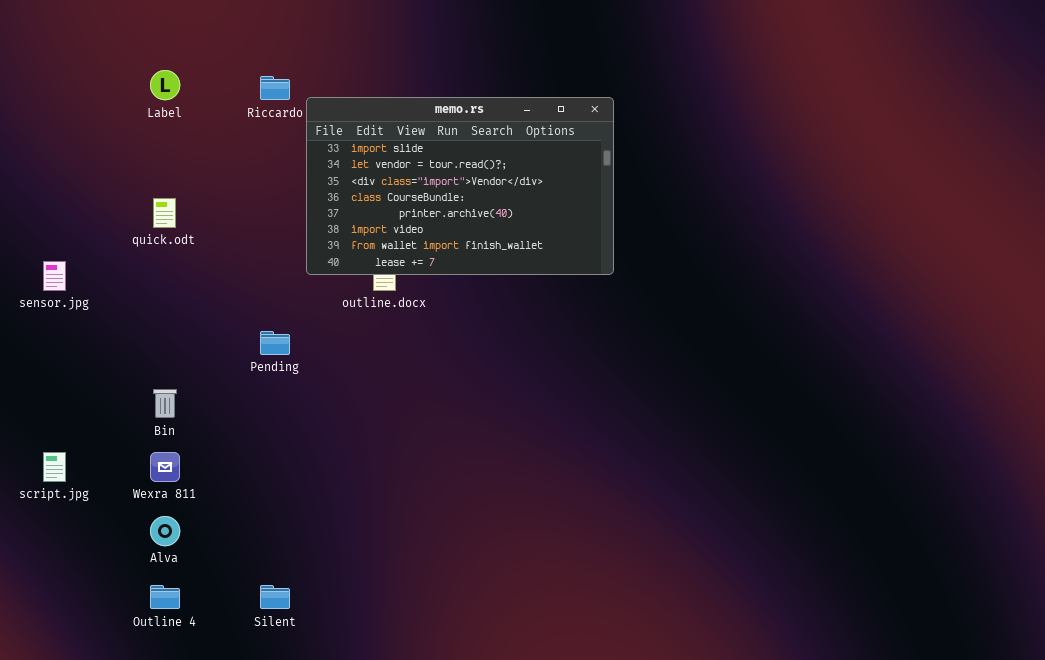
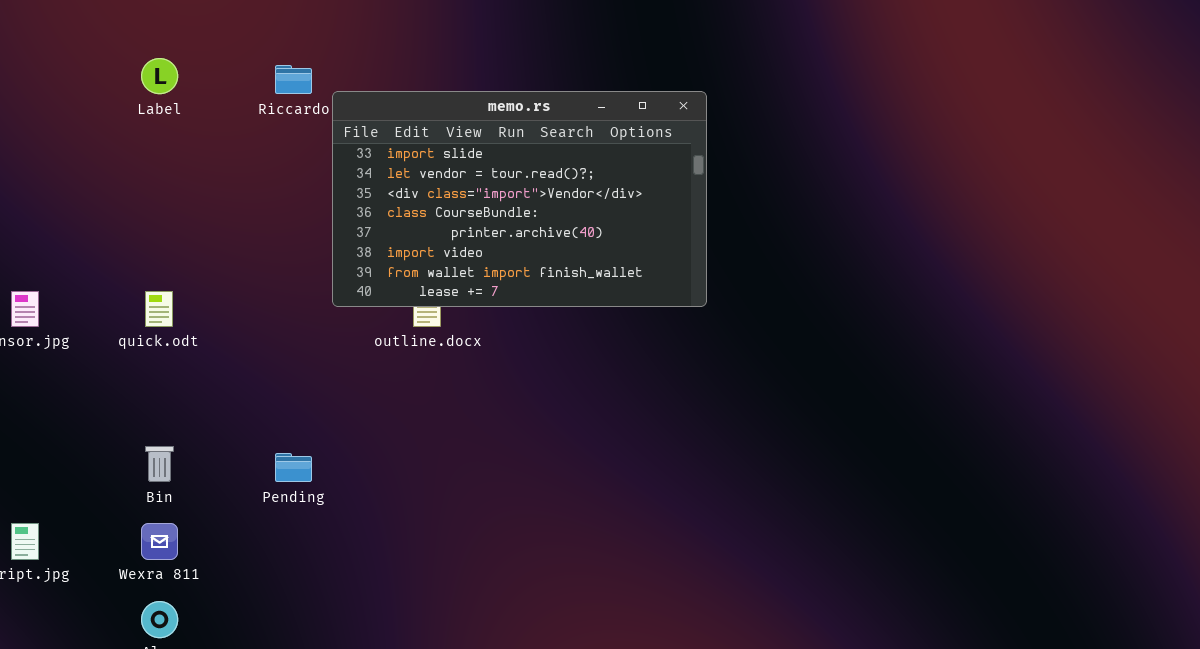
quick.odt: [153,198,176,228] -> [145,291,173,327], moved
Pending: [260,331,290,355] -> [275,453,312,482], moved

